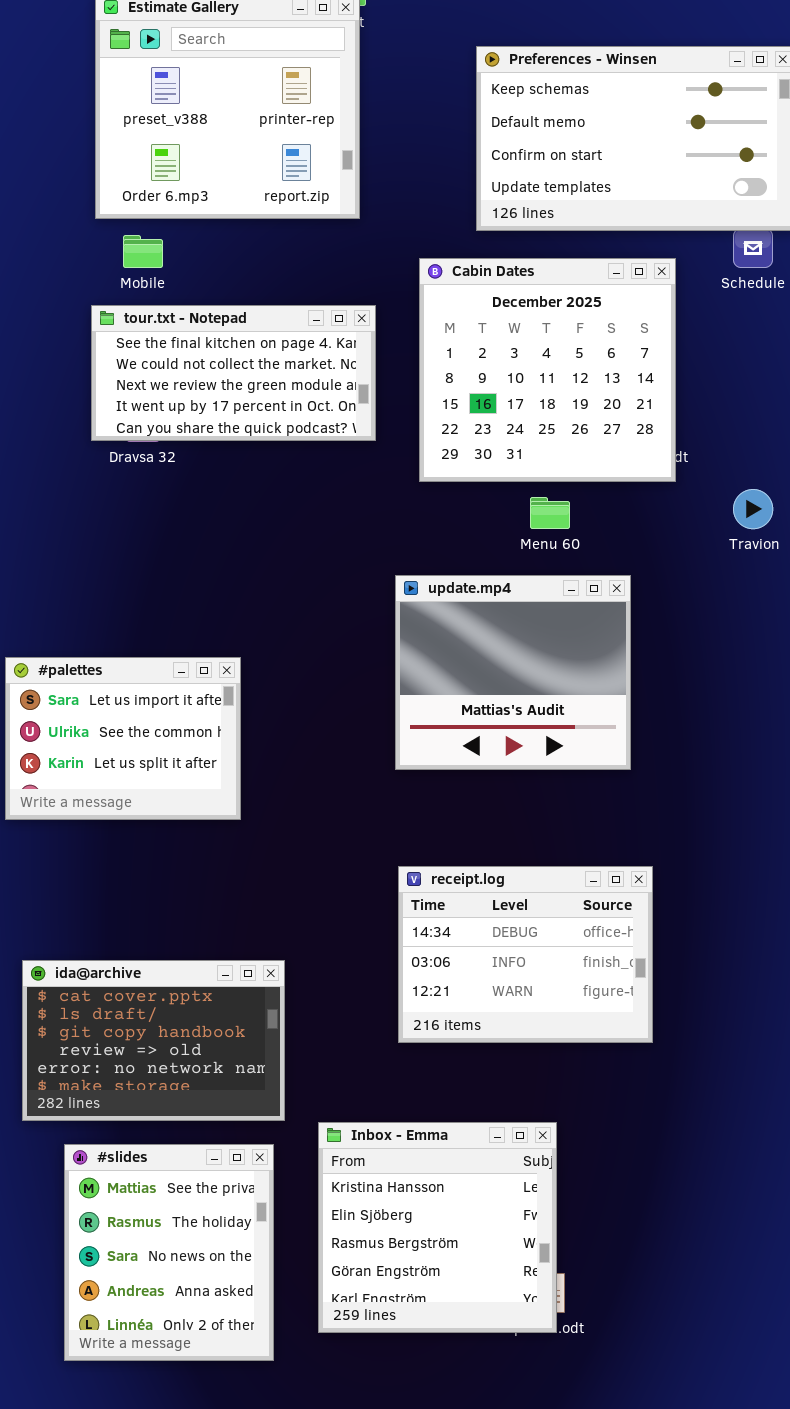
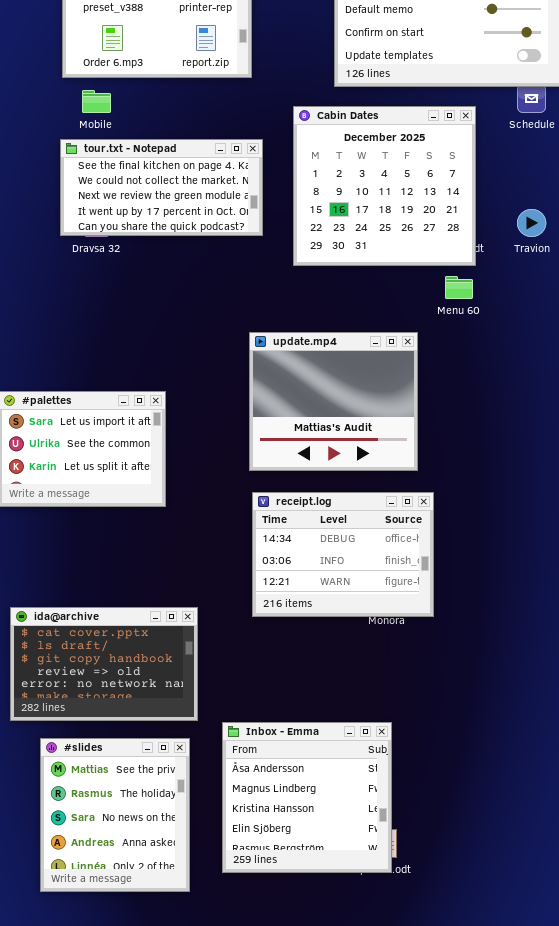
Travion: [733,489,773,529] -> [517,209,546,237], moved
Menu 60: [530,497,570,529] -> [445,276,473,299], moved
update.mp4: [395,575,631,770] -> [249,332,418,471], moved
receipt.log: [398,866,653,1043] -> [252,492,434,617], moved
Inbox - Emma: [318,1122,557,1333] -> [222,722,392,873], scrolled up 2 rows

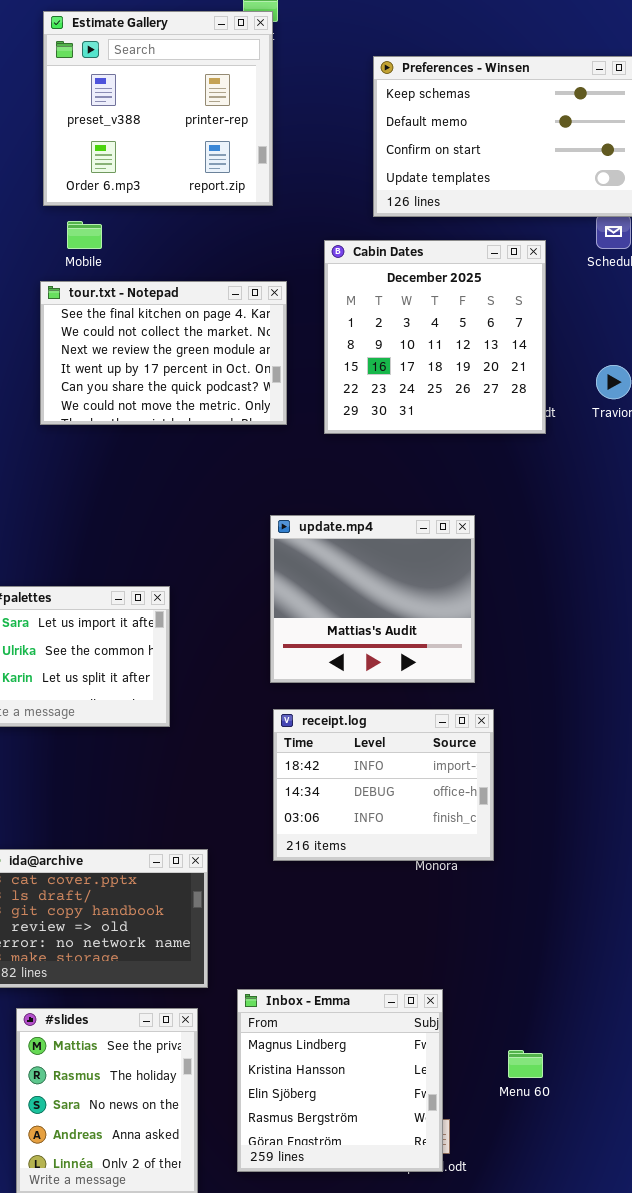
tour.txt - Notepad: [60,139,263,236] -> [40,281,287,425], resized
Menu 60: [445,276,473,299] -> [508,1050,543,1078], moved
receipt.log: [252,492,434,617] -> [273,709,494,861], scrolled up 1 row
Inbox - Emma: [222,722,392,873] -> [237,989,443,1172], scrolled down 1 row

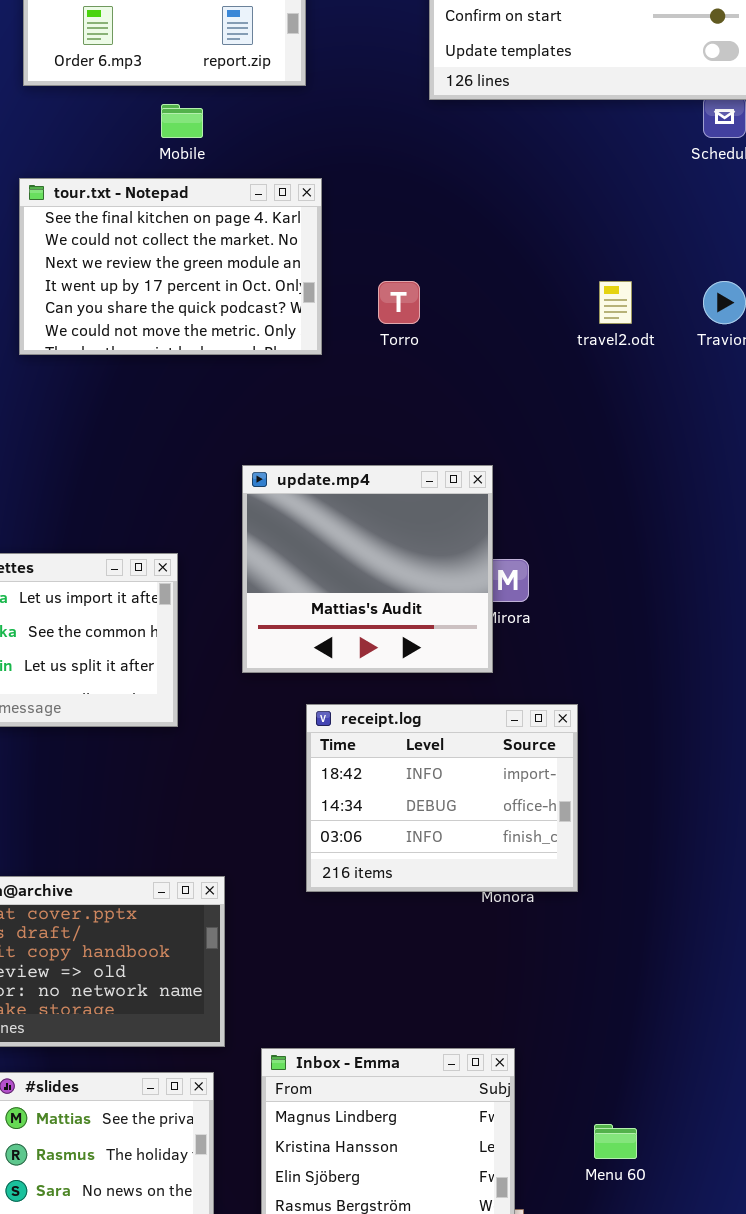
Mobile: [67,221,102,249] -> [161,104,203,138], moved
Cabin Dates: [324,240,546,434] -> none, closed
update.mp4: [270,515,475,683] -> [242,465,493,673], moved

